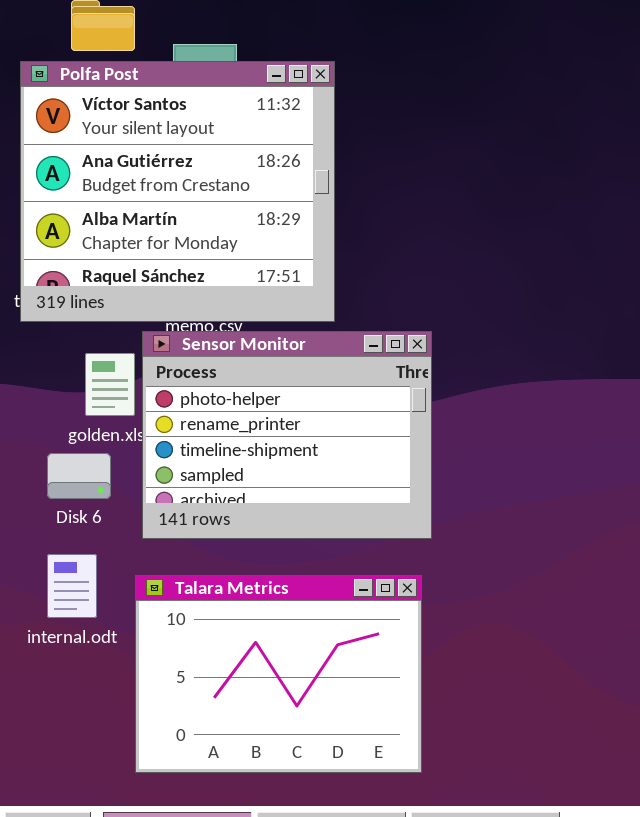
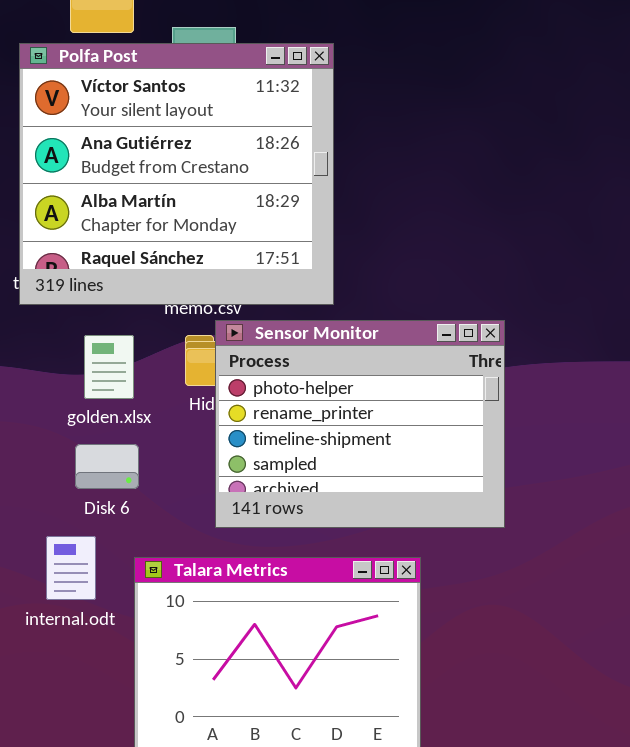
Sensor Monitor: [142,331,432,539] -> [215,320,505,528], moved
Disk 6: [47,453,111,499] -> [75,444,139,489], moved

